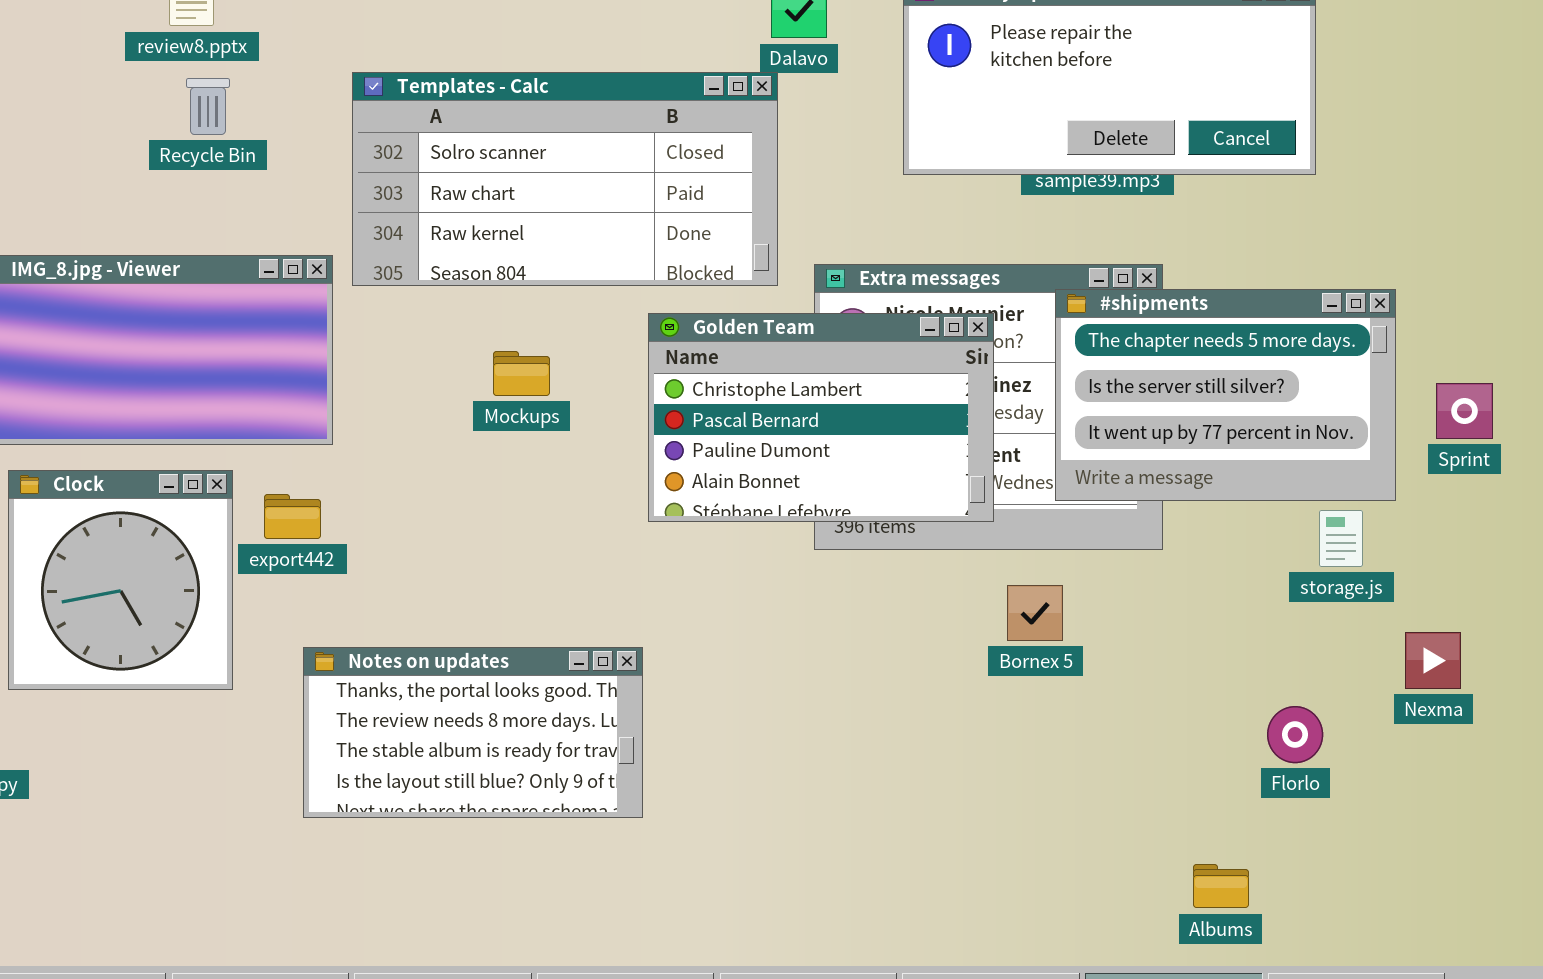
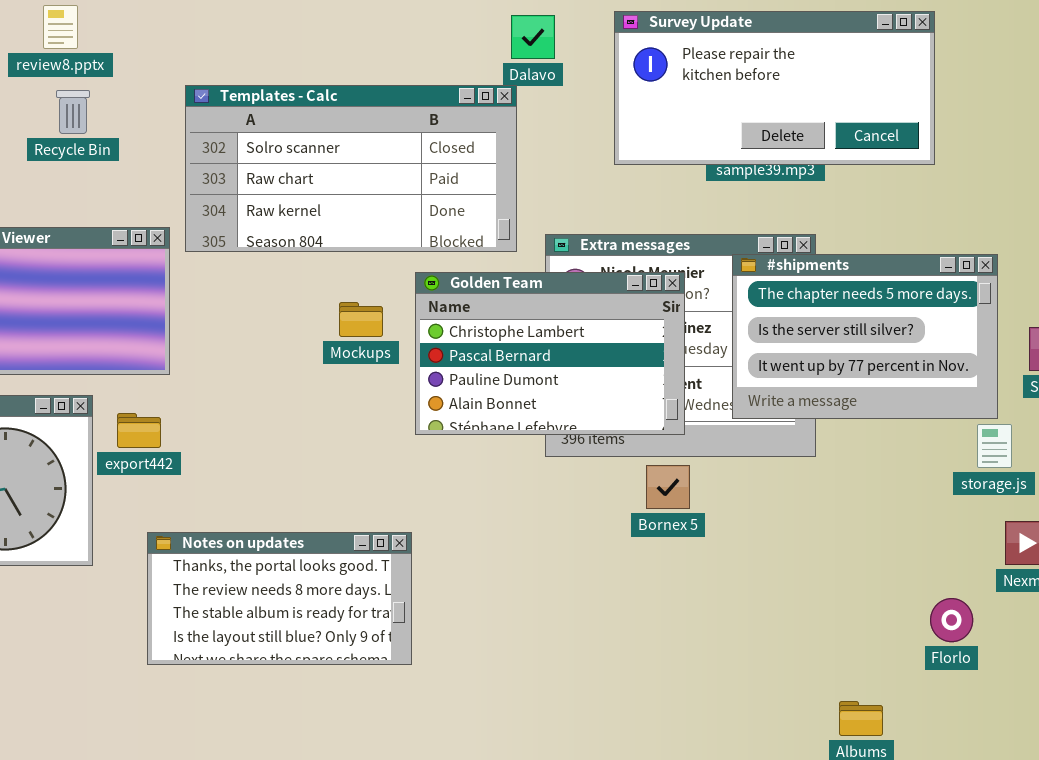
Mockups: [493,351,550,396] -> [339,302,383,337], moved
storage.js: [1319,510,1363,567] -> [977,424,1012,468], moved
Bornex 5: [1007,585,1063,641] -> [646,465,690,509], moved
Florlo: [1267,706,1323,763] -> [930,598,973,642], moved

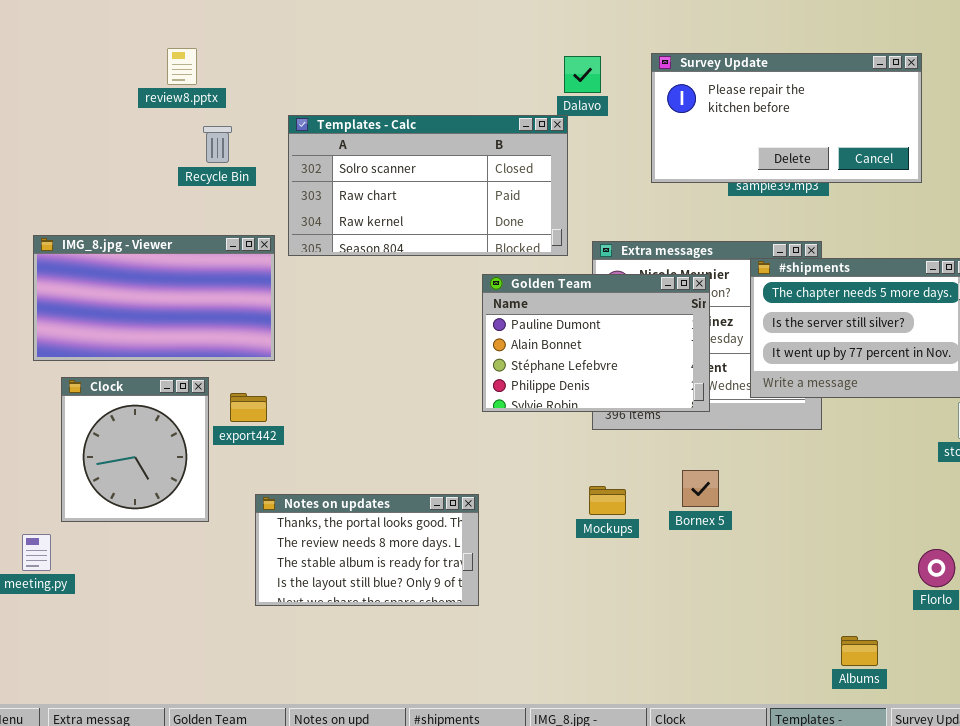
Recycle Bin: [56,90,90,134] -> [203,126,232,163], moved
Golden Team: [415,272,685,435] -> [482,274,710,412], scrolled down 2 rows
Mockups: [339,302,383,337] -> [589,486,626,515], moved
Bornex 5: [646,465,690,509] -> [682,470,719,507], moved

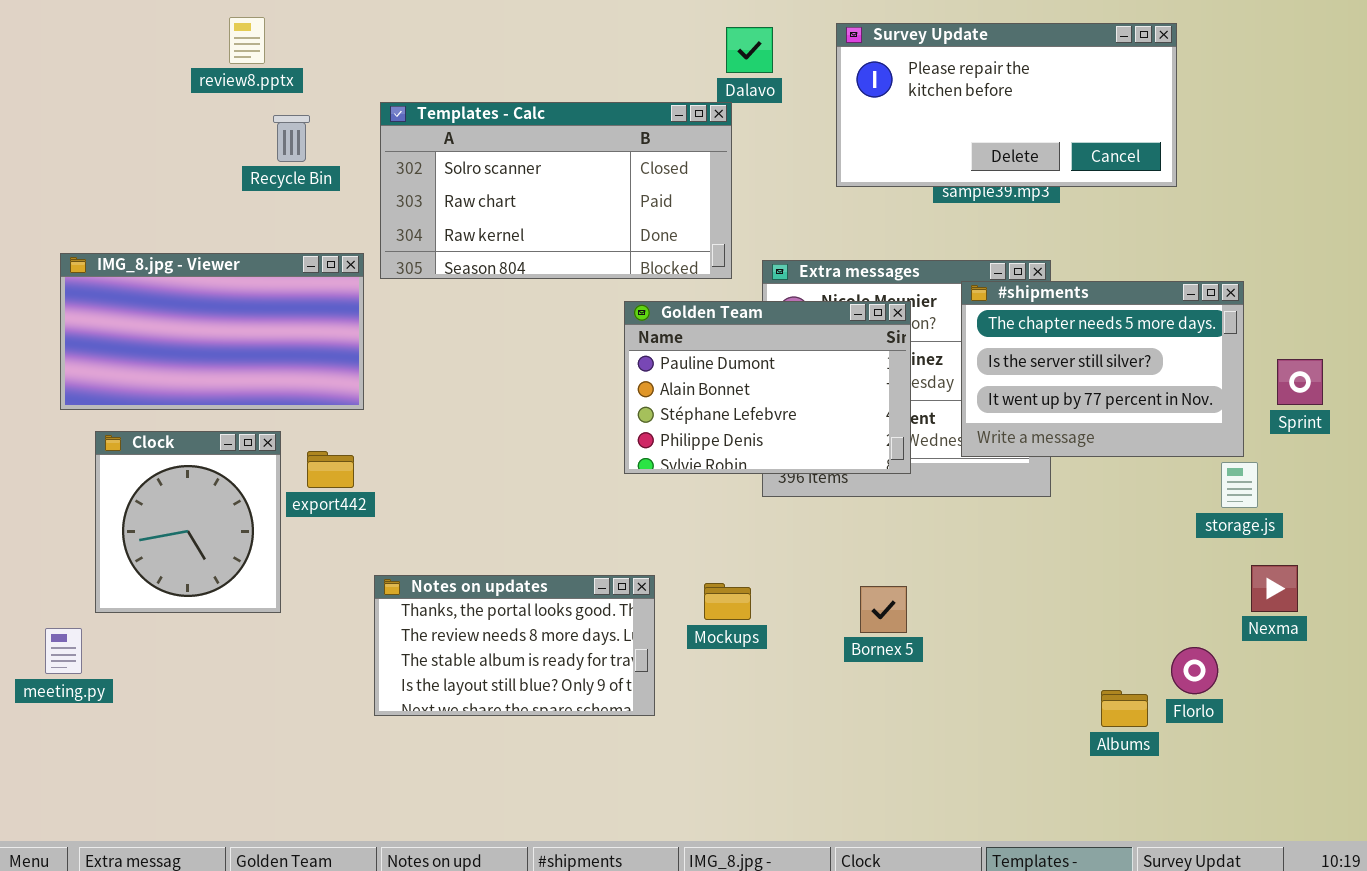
Bornex 5: [682,470,719,507] -> [860,586,907,633], moved
Mockups: [589,486,626,515] -> [704,583,751,620], moved
Notes on updates: [255,494,479,606] -> [374,575,655,716], moved
Albums: [841,636,878,666] -> [1101,690,1148,727], moved

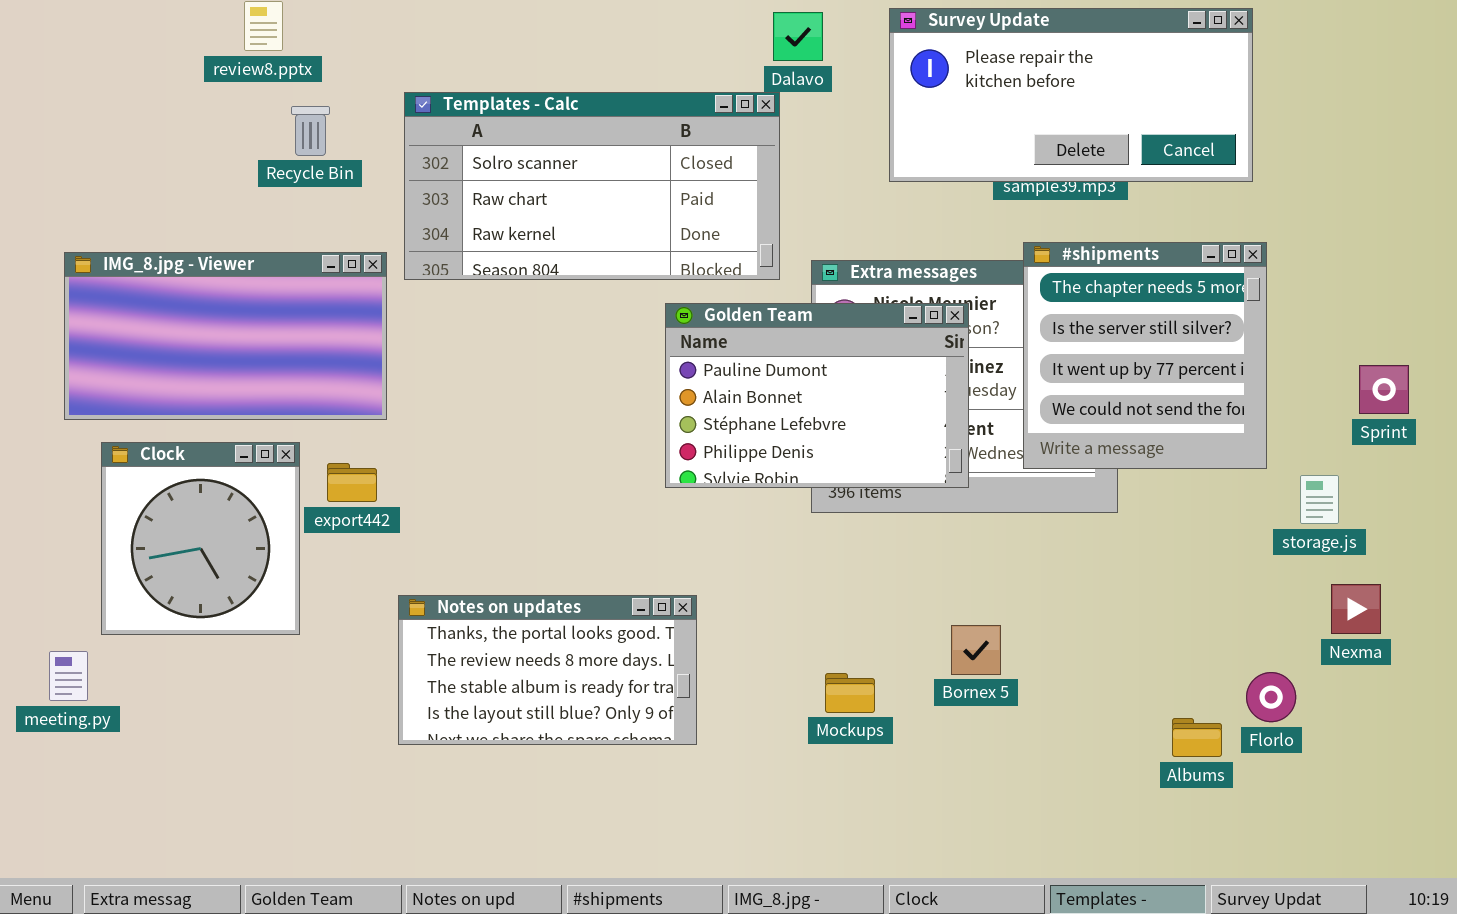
#shipments: [961,281,1244,457] -> [1023,242,1267,469], resized
Mockups: [704,583,751,620] -> [825,673,875,713], moved
Bornex 5: [860,586,907,633] -> [951,625,1001,675], moved

